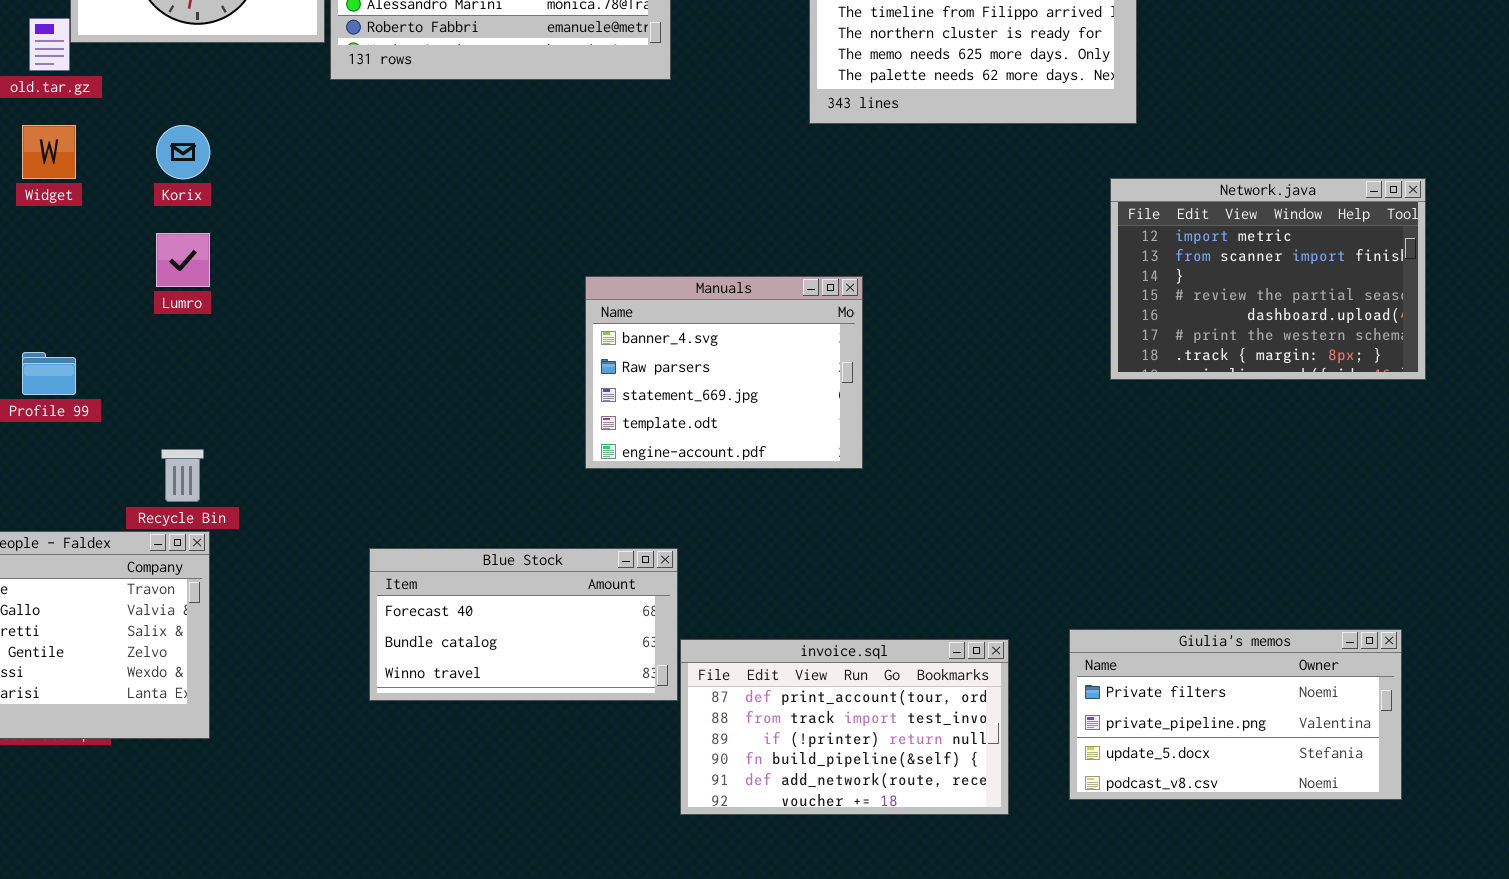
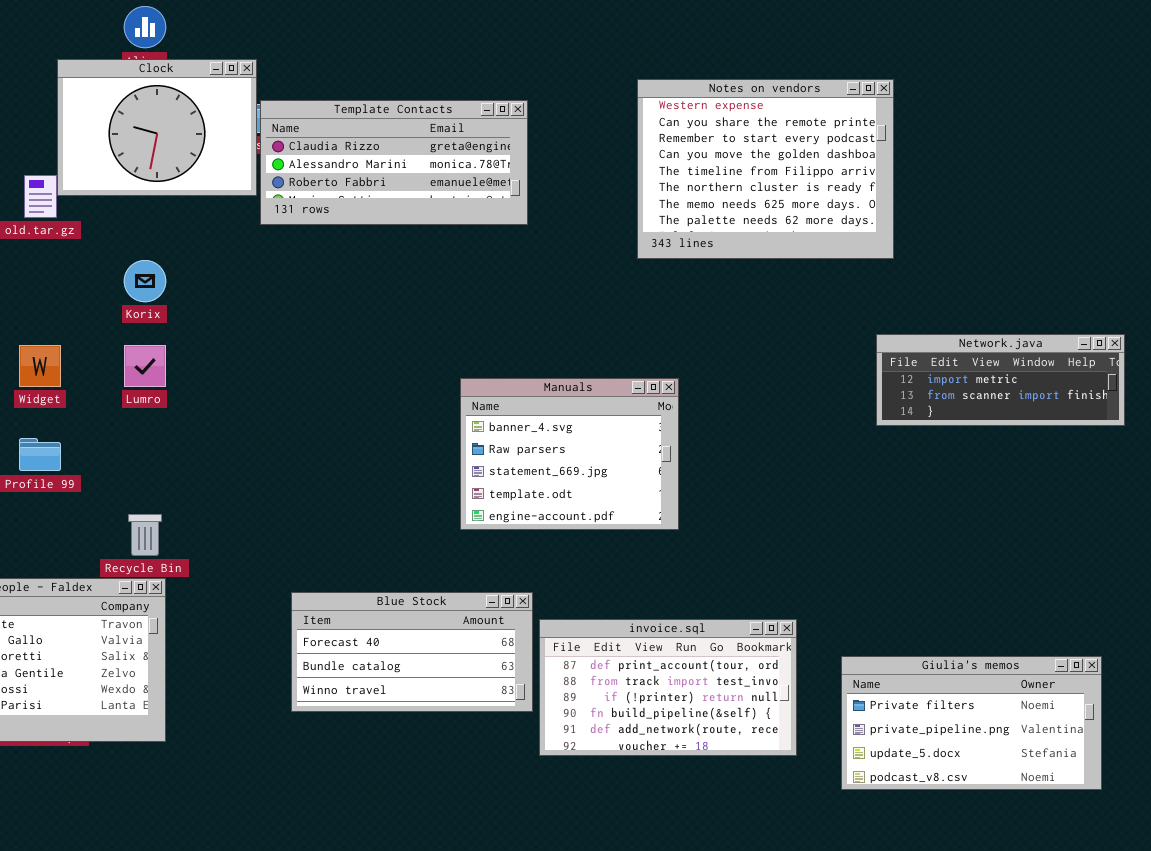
Widget: [22,125,76,179] -> [19,345,61,387], moved
Network.java: [1110,178,1426,380] -> [876,334,1125,426], moved, resized
invoice.sql: [680,639,1009,815] -> [539,619,797,756], moved

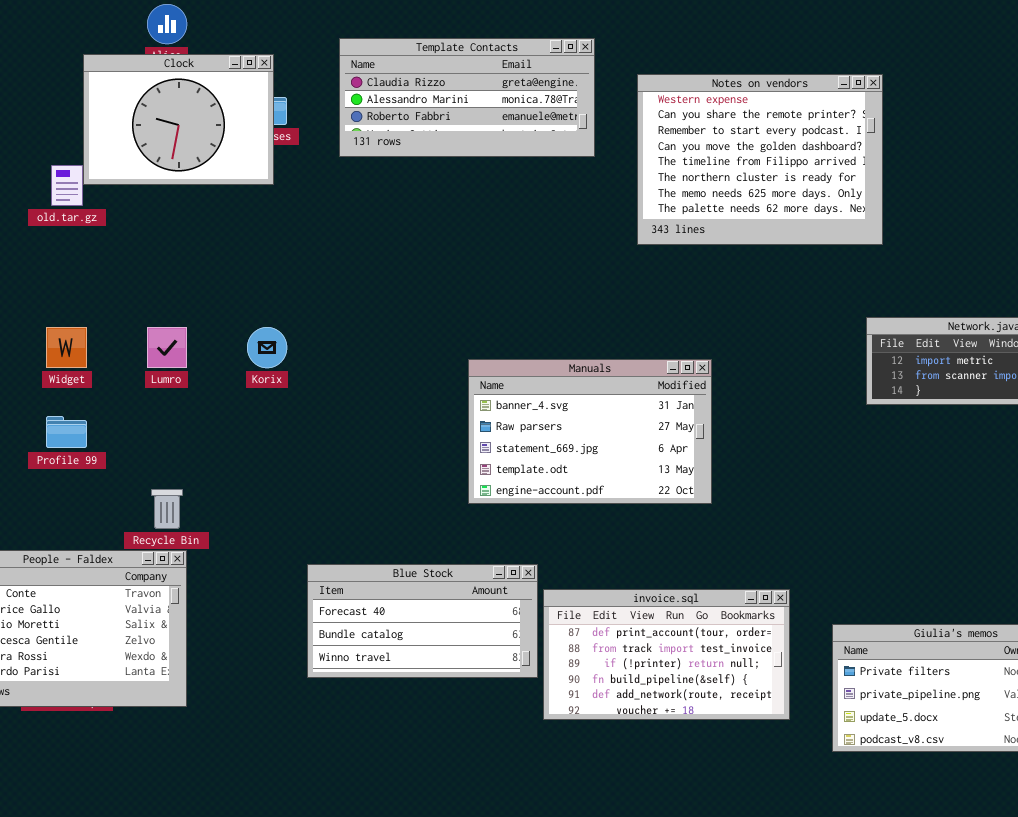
Template Contacts: [260,100,528,225] -> [339,38,595,157], moved
Korix: [124,260,166,302] -> [247,327,287,368], moved
Manuals: [460,378,679,530] -> [468,359,712,504], resized

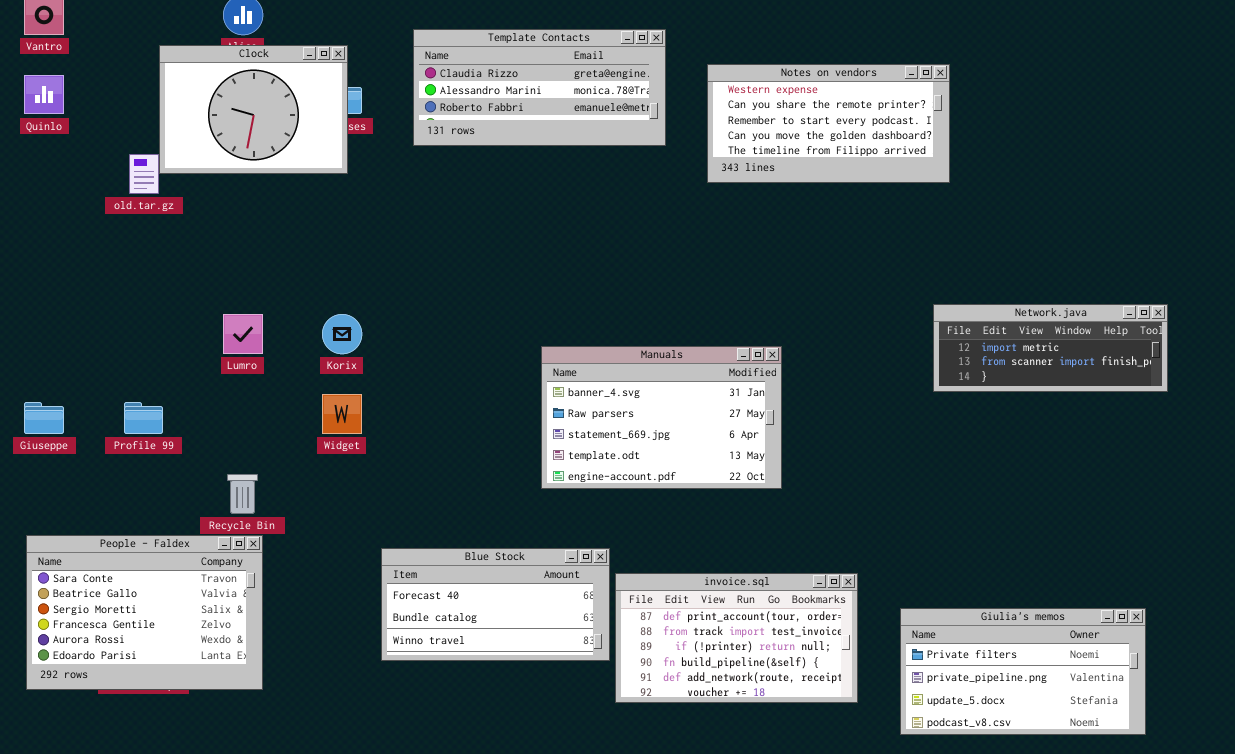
Notes on vendors: [637,74,883,245] -> [707,64,950,183], resized
Widget: [46,327,87,368] -> [322,394,362,434], moved

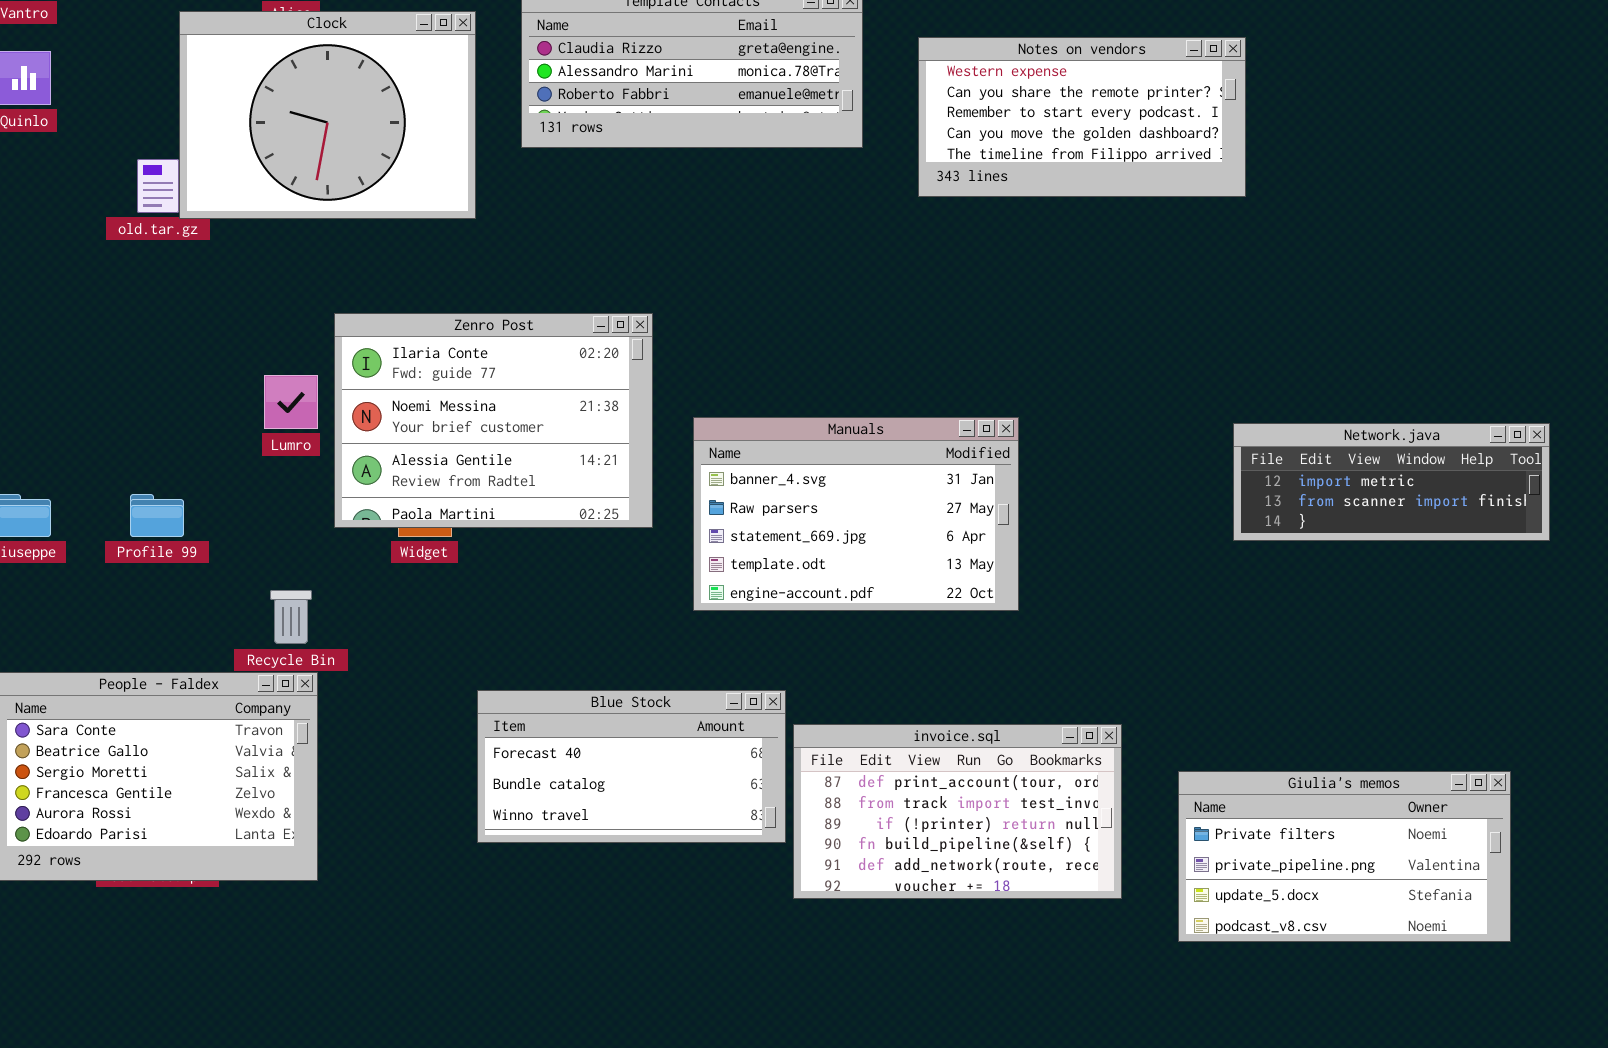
Clock: [159,45,348,174] -> [179,11,476,219], resized
Zenro Post: none -> [334,313,653,528], opened
Network.java: [933,304,1168,392] -> [1233,423,1550,541], moved

